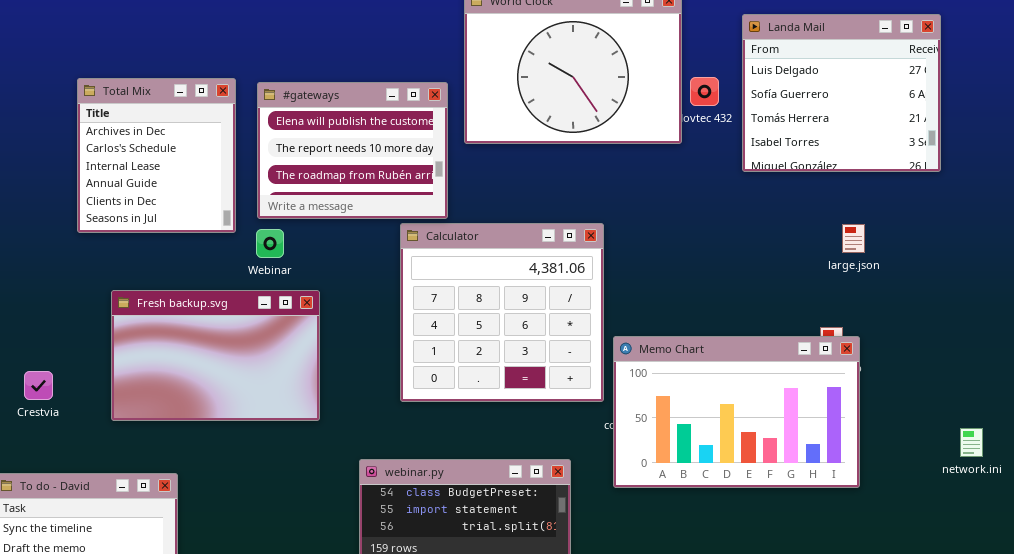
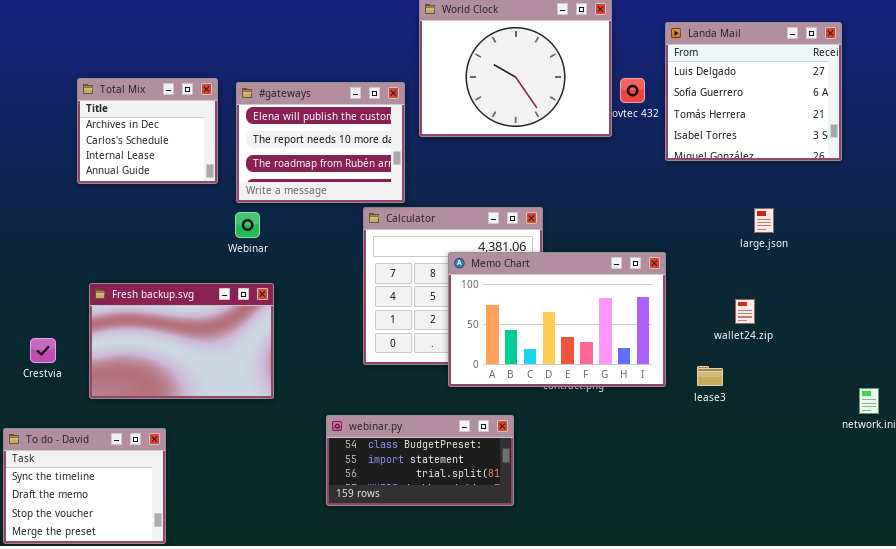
Total Mix: [77,78,236,233] -> [77,78,218,184], resized
Fresh backup.svg: [111,290,320,421] -> [89,283,274,399], moved
Memo Chart: [613,336,860,488] -> [448,252,666,387], moved

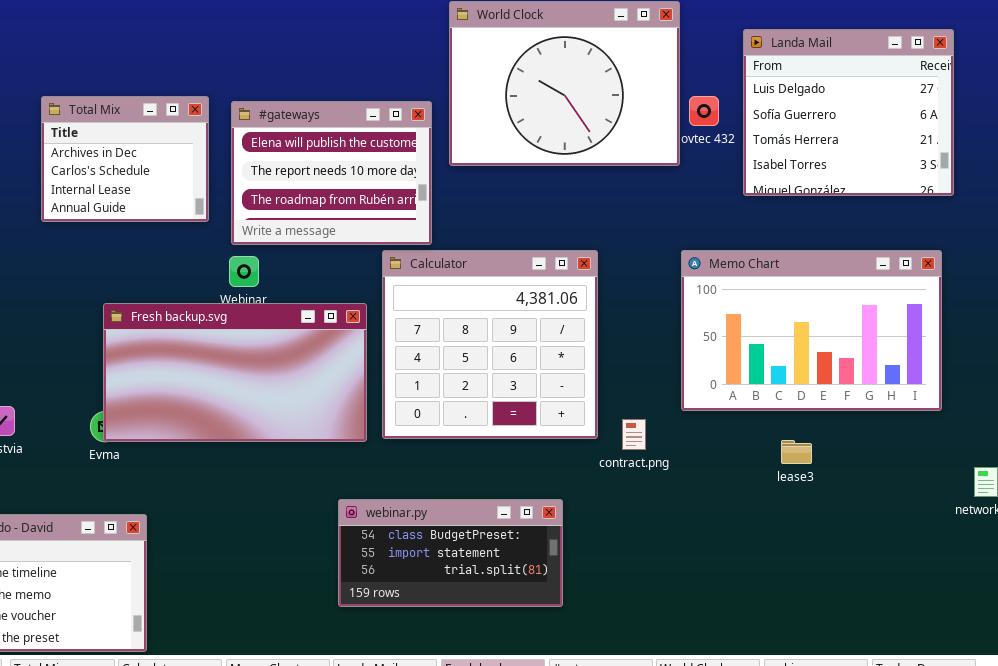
Memo Chart: [448,252,666,387] -> [681,250,942,411], moved
Fresh backup.svg: [89,283,274,399] -> [103,303,367,442], moved, resized

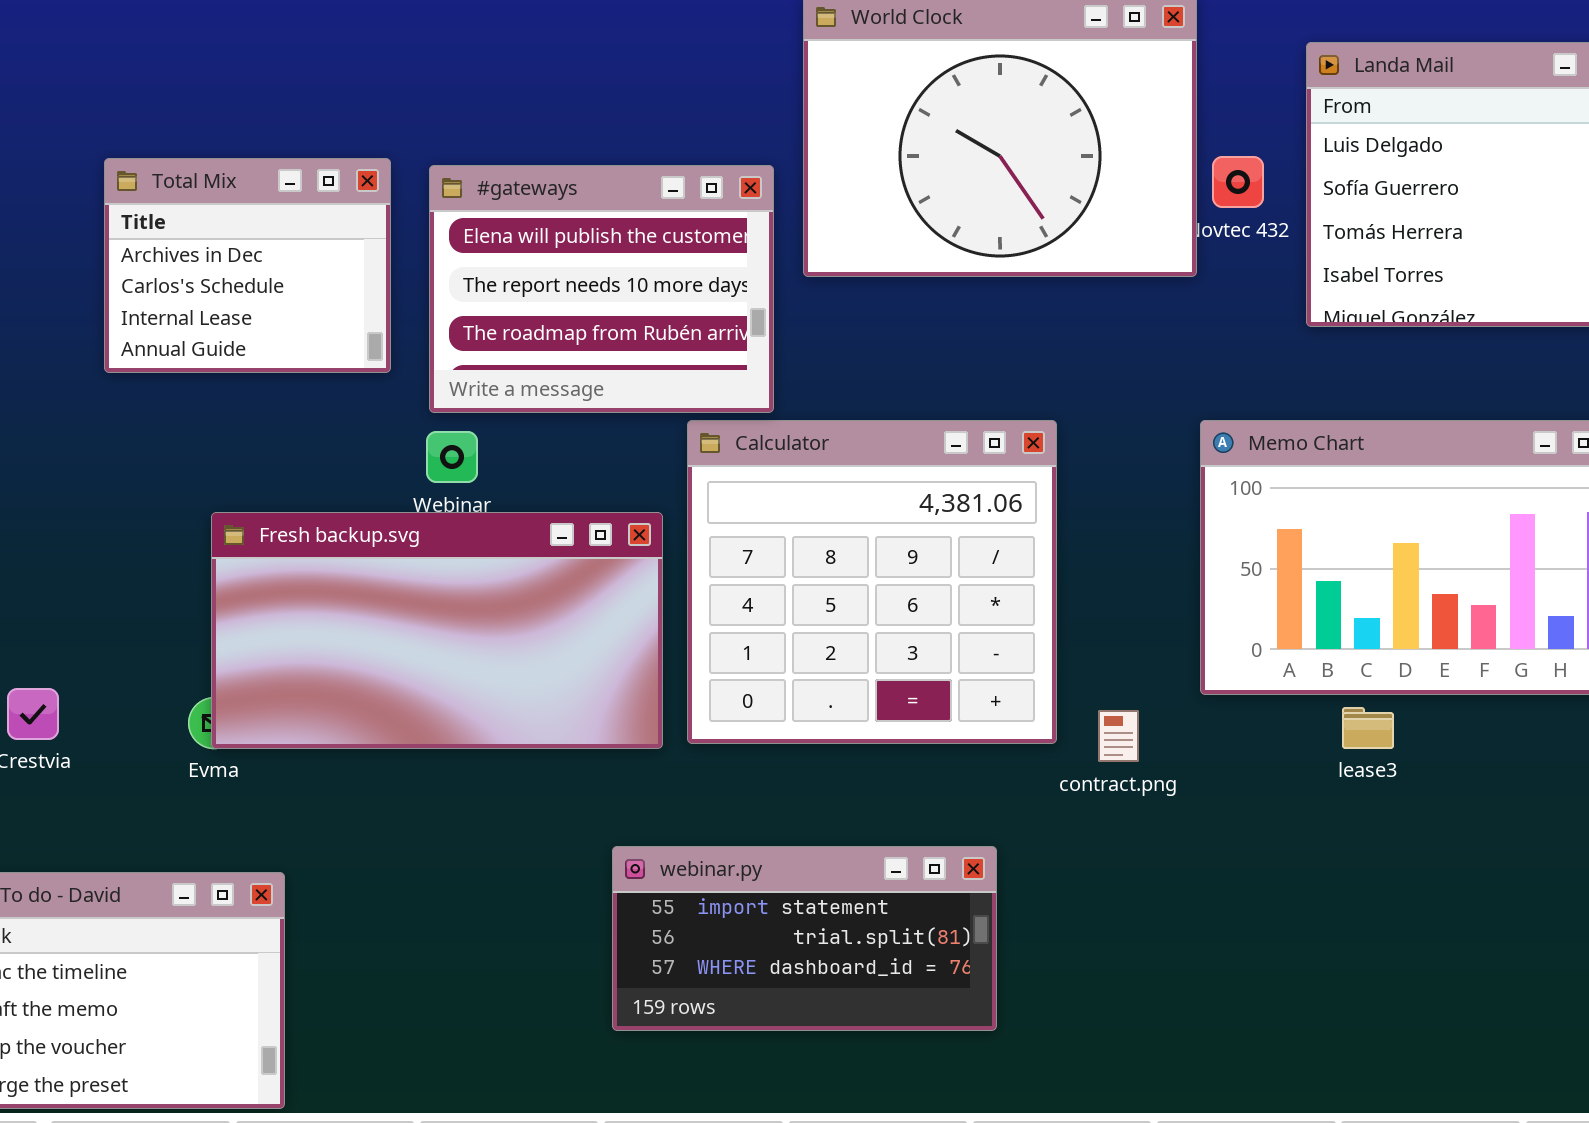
lease3: [781,440,812,464] -> [1342,707,1394,749], moved
webinar.py: [338,499,563,607] -> [612,846,997,1031], scrolled down 1 row

